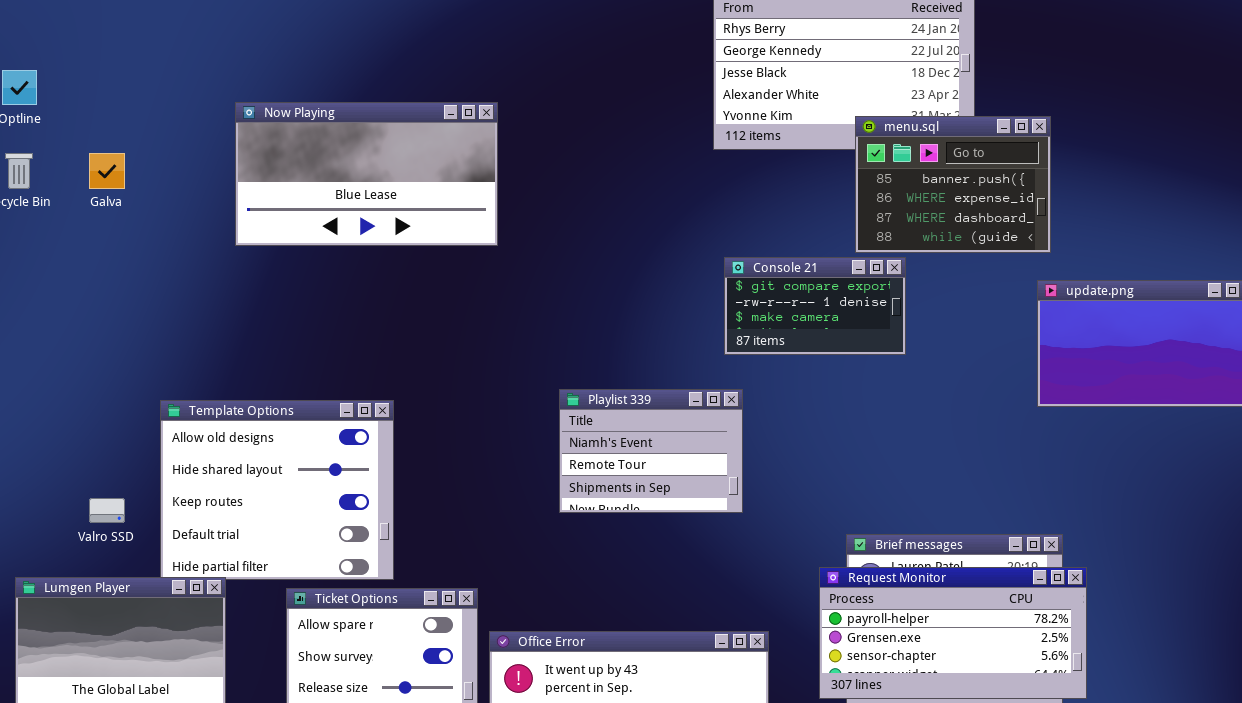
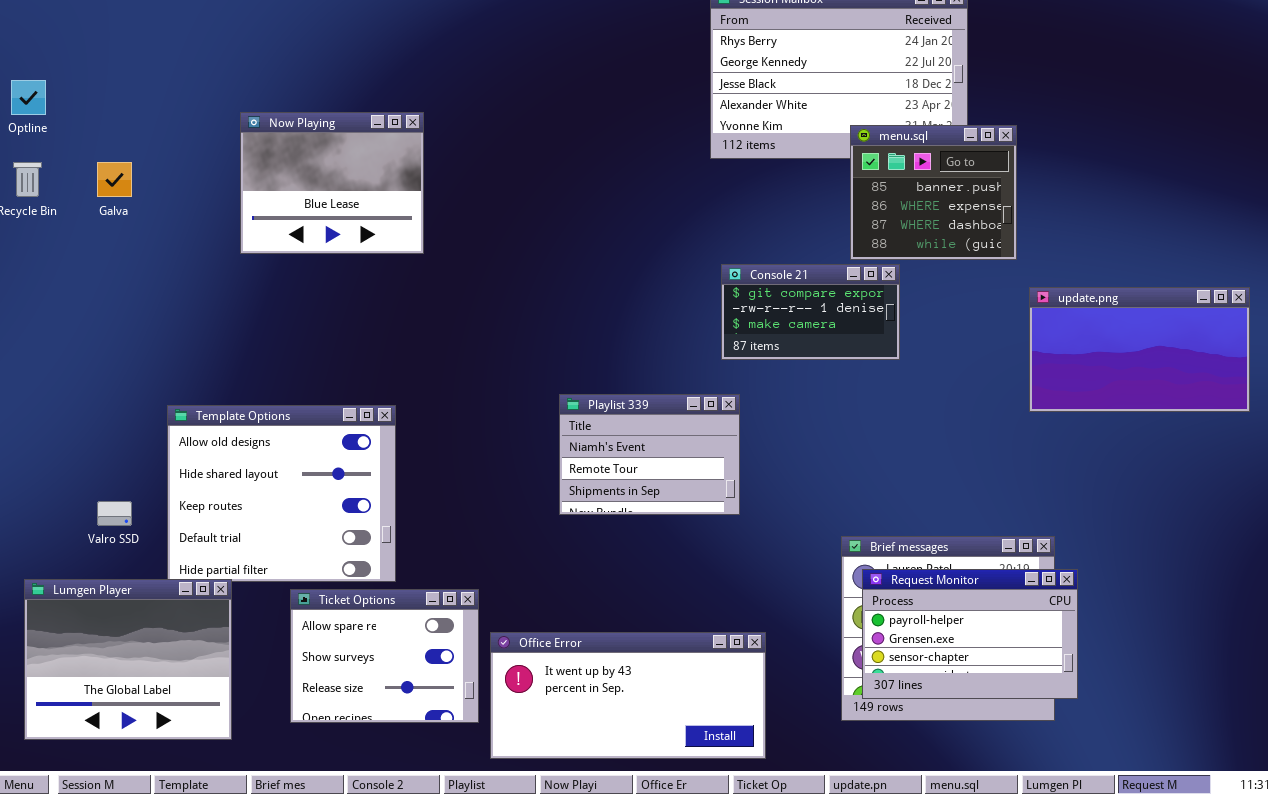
Now Playing: [235,102,498,246] -> [240,112,424,254], resized
menu.sql: [855,116,1051,253] -> [850,125,1017,260], resized
Request Monitor: [819,567,1087,699] -> [862,569,1078,699], resized

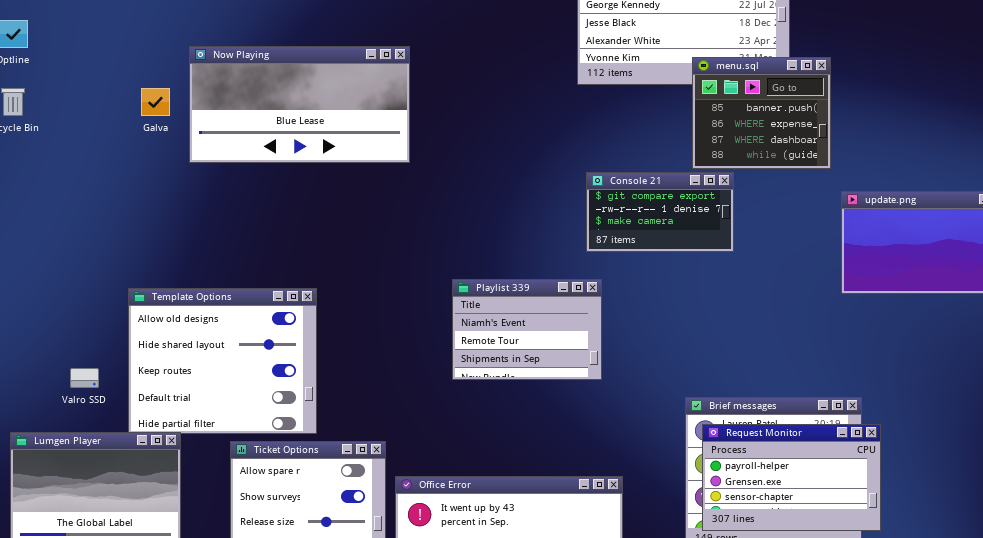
Now Playing: [240,112,424,254] -> [189,46,410,163], resized
Galva: [97,162,132,197] -> [141,88,170,116], moved

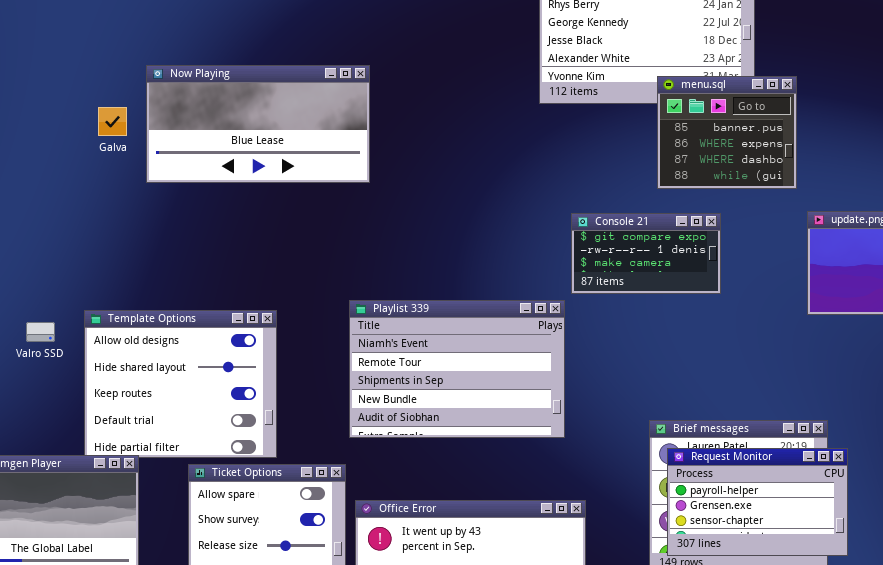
Console 21: [586,172,734,252] -> [571,213,721,294], moved
Playlist 339: [452,279,602,380] -> [349,300,565,438], resized
Valro SSD: [70,368,99,388] -> [26,322,55,342], moved

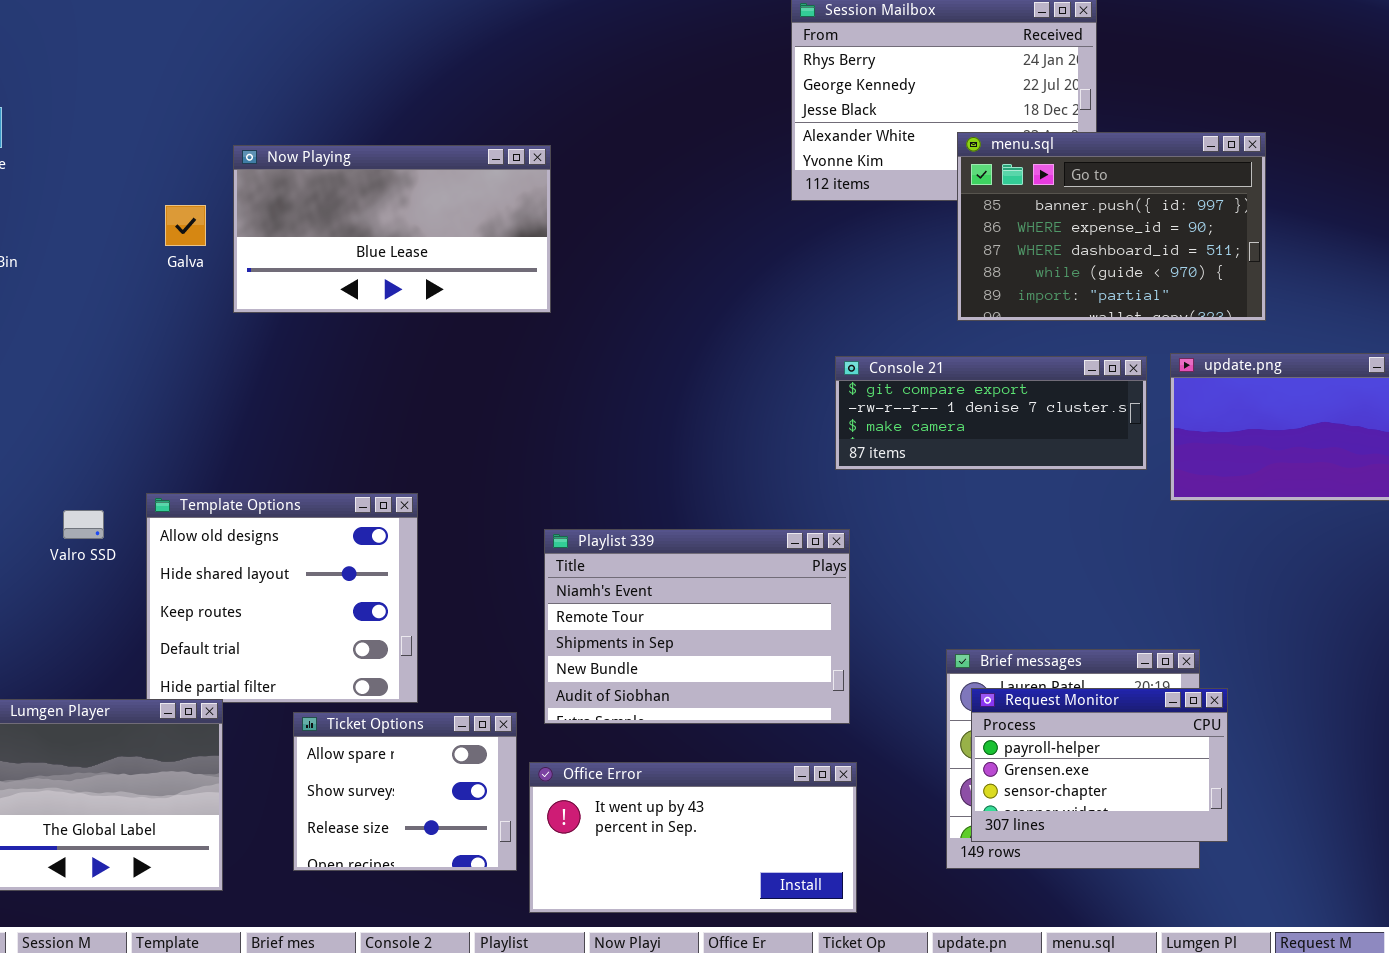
menu.sql: [657,76,797,189] -> [957,132,1266,321], resized
Console 21: [571,213,721,294] -> [835,356,1147,470], resized
Playlist 339: [349,300,565,438] -> [544,529,850,724], moved

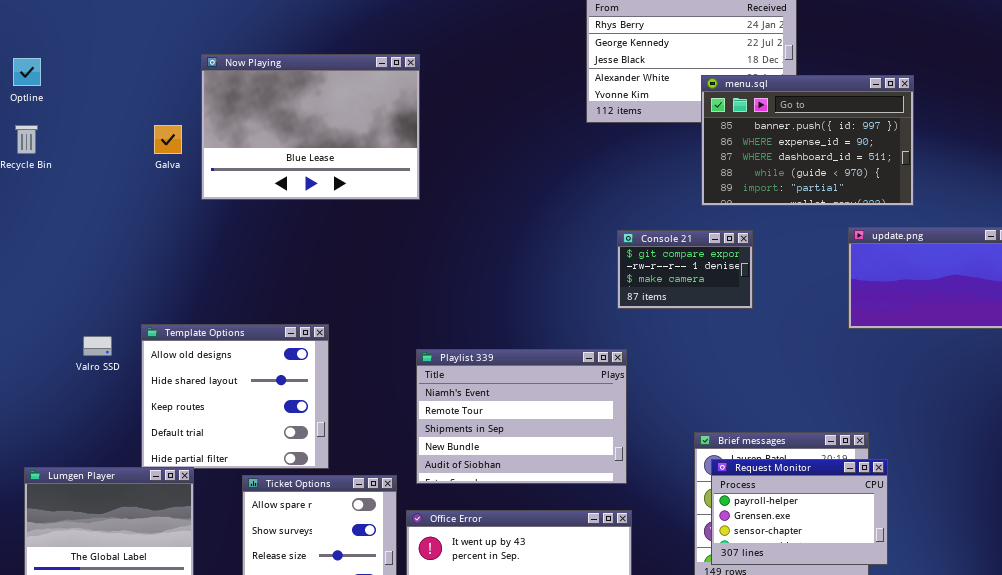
Now Playing: [233,145,551,313] -> [201,54,420,200], resized
Console 21: [835,356,1147,470] -> [617,230,753,309], resized

